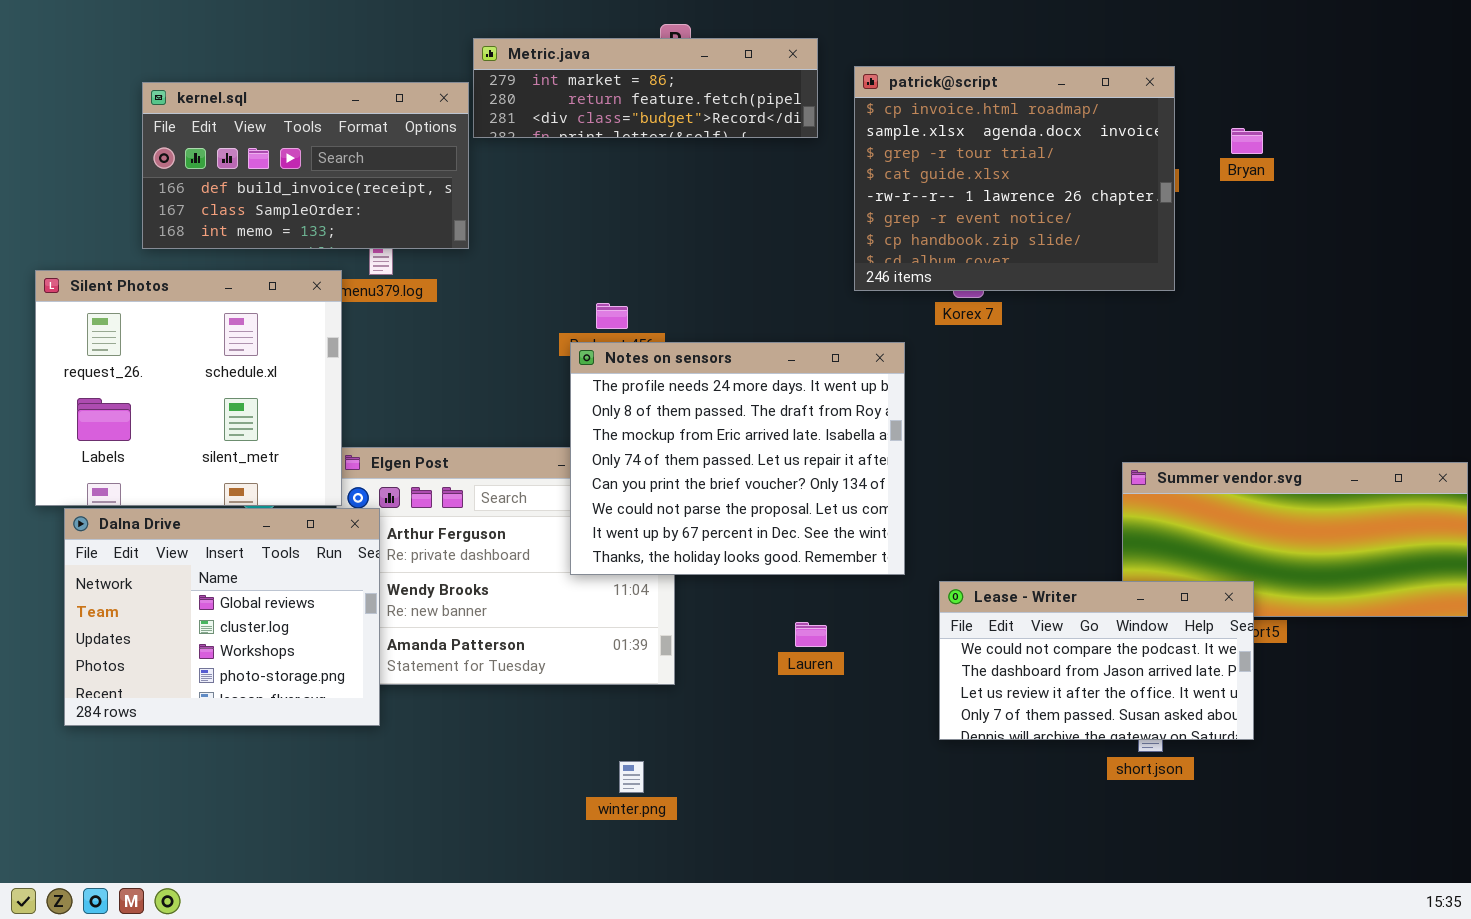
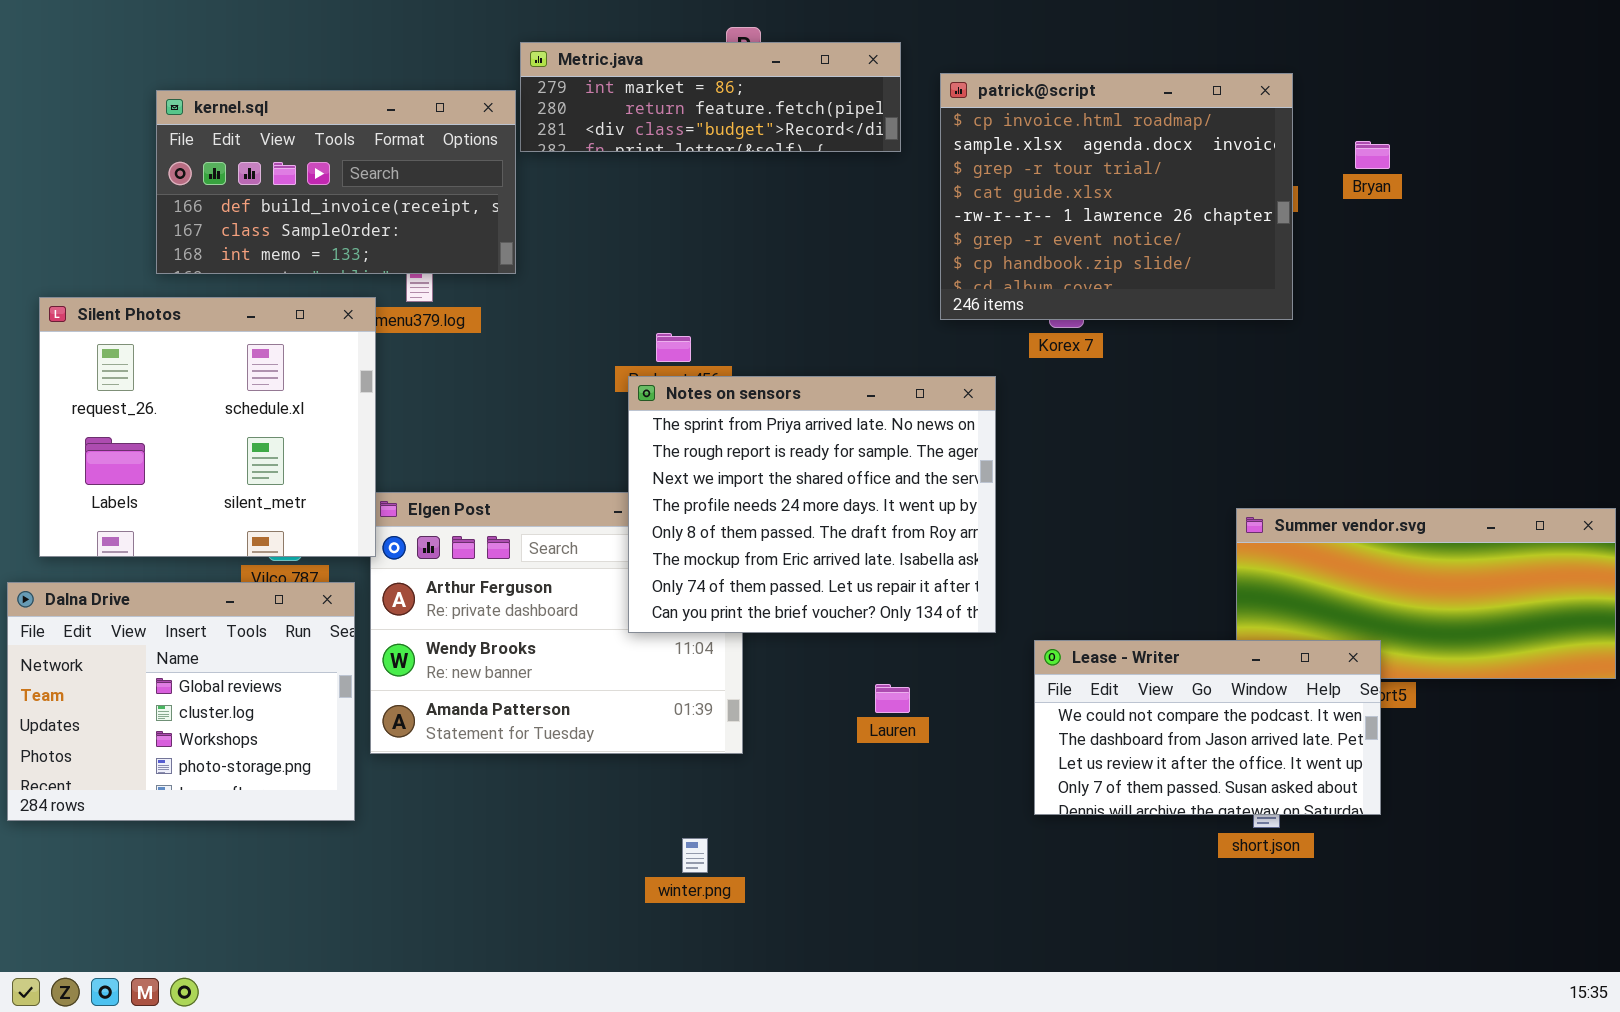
Notes on sensors: [570,342,905,575] -> [628,376,996,633], scrolled up 3 rows
Dalna Drive: [64,508,380,726] -> [7,582,355,821], moved

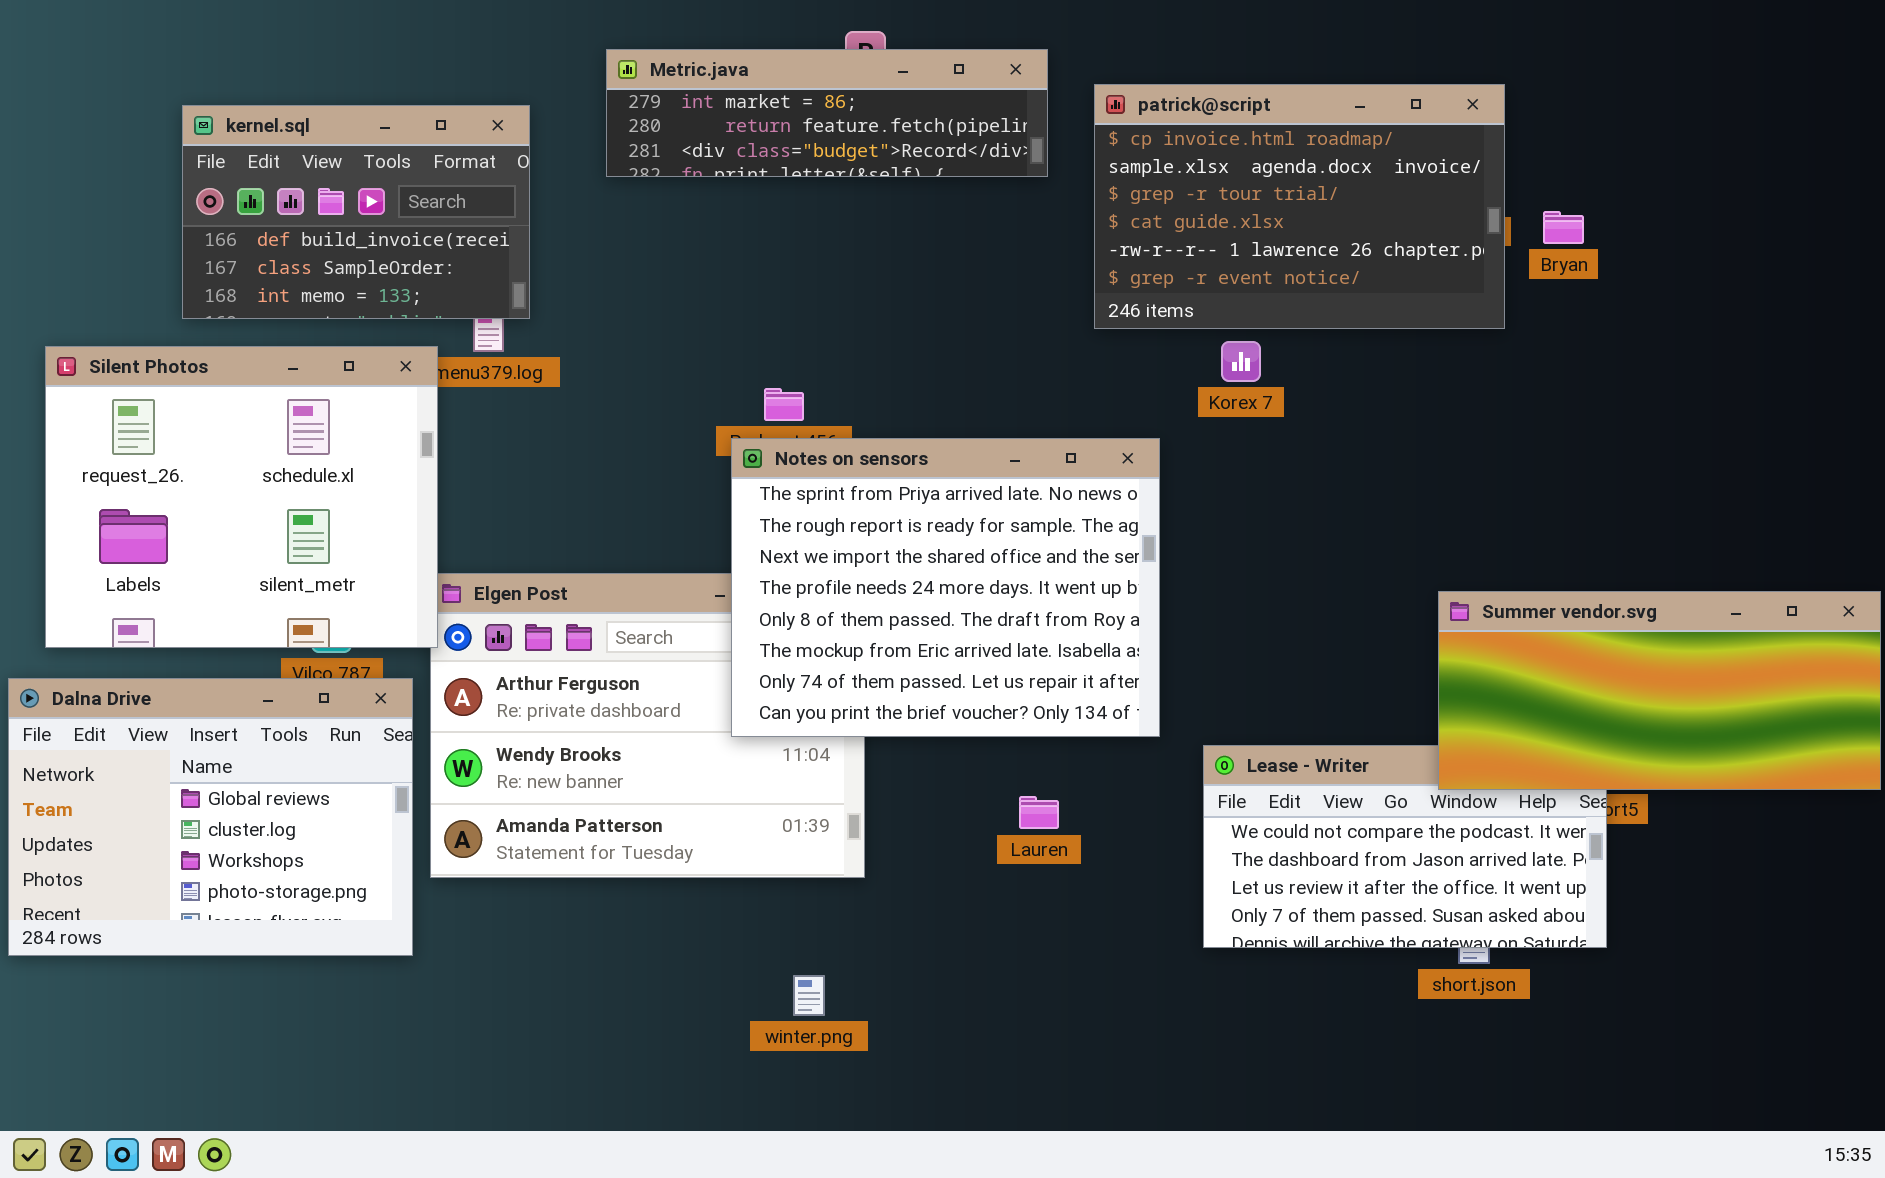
patrick@script: [940,73,1293,320] -> [1094,84,1505,329], resized
kernel.sql: [156,90,516,274] -> [182,105,530,319], resized
Bryan: [1355,141,1390,169] -> [1543,211,1584,244], moved
Summer vendor.svg: [1236,508,1616,679] -> [1438,591,1881,790], raised

